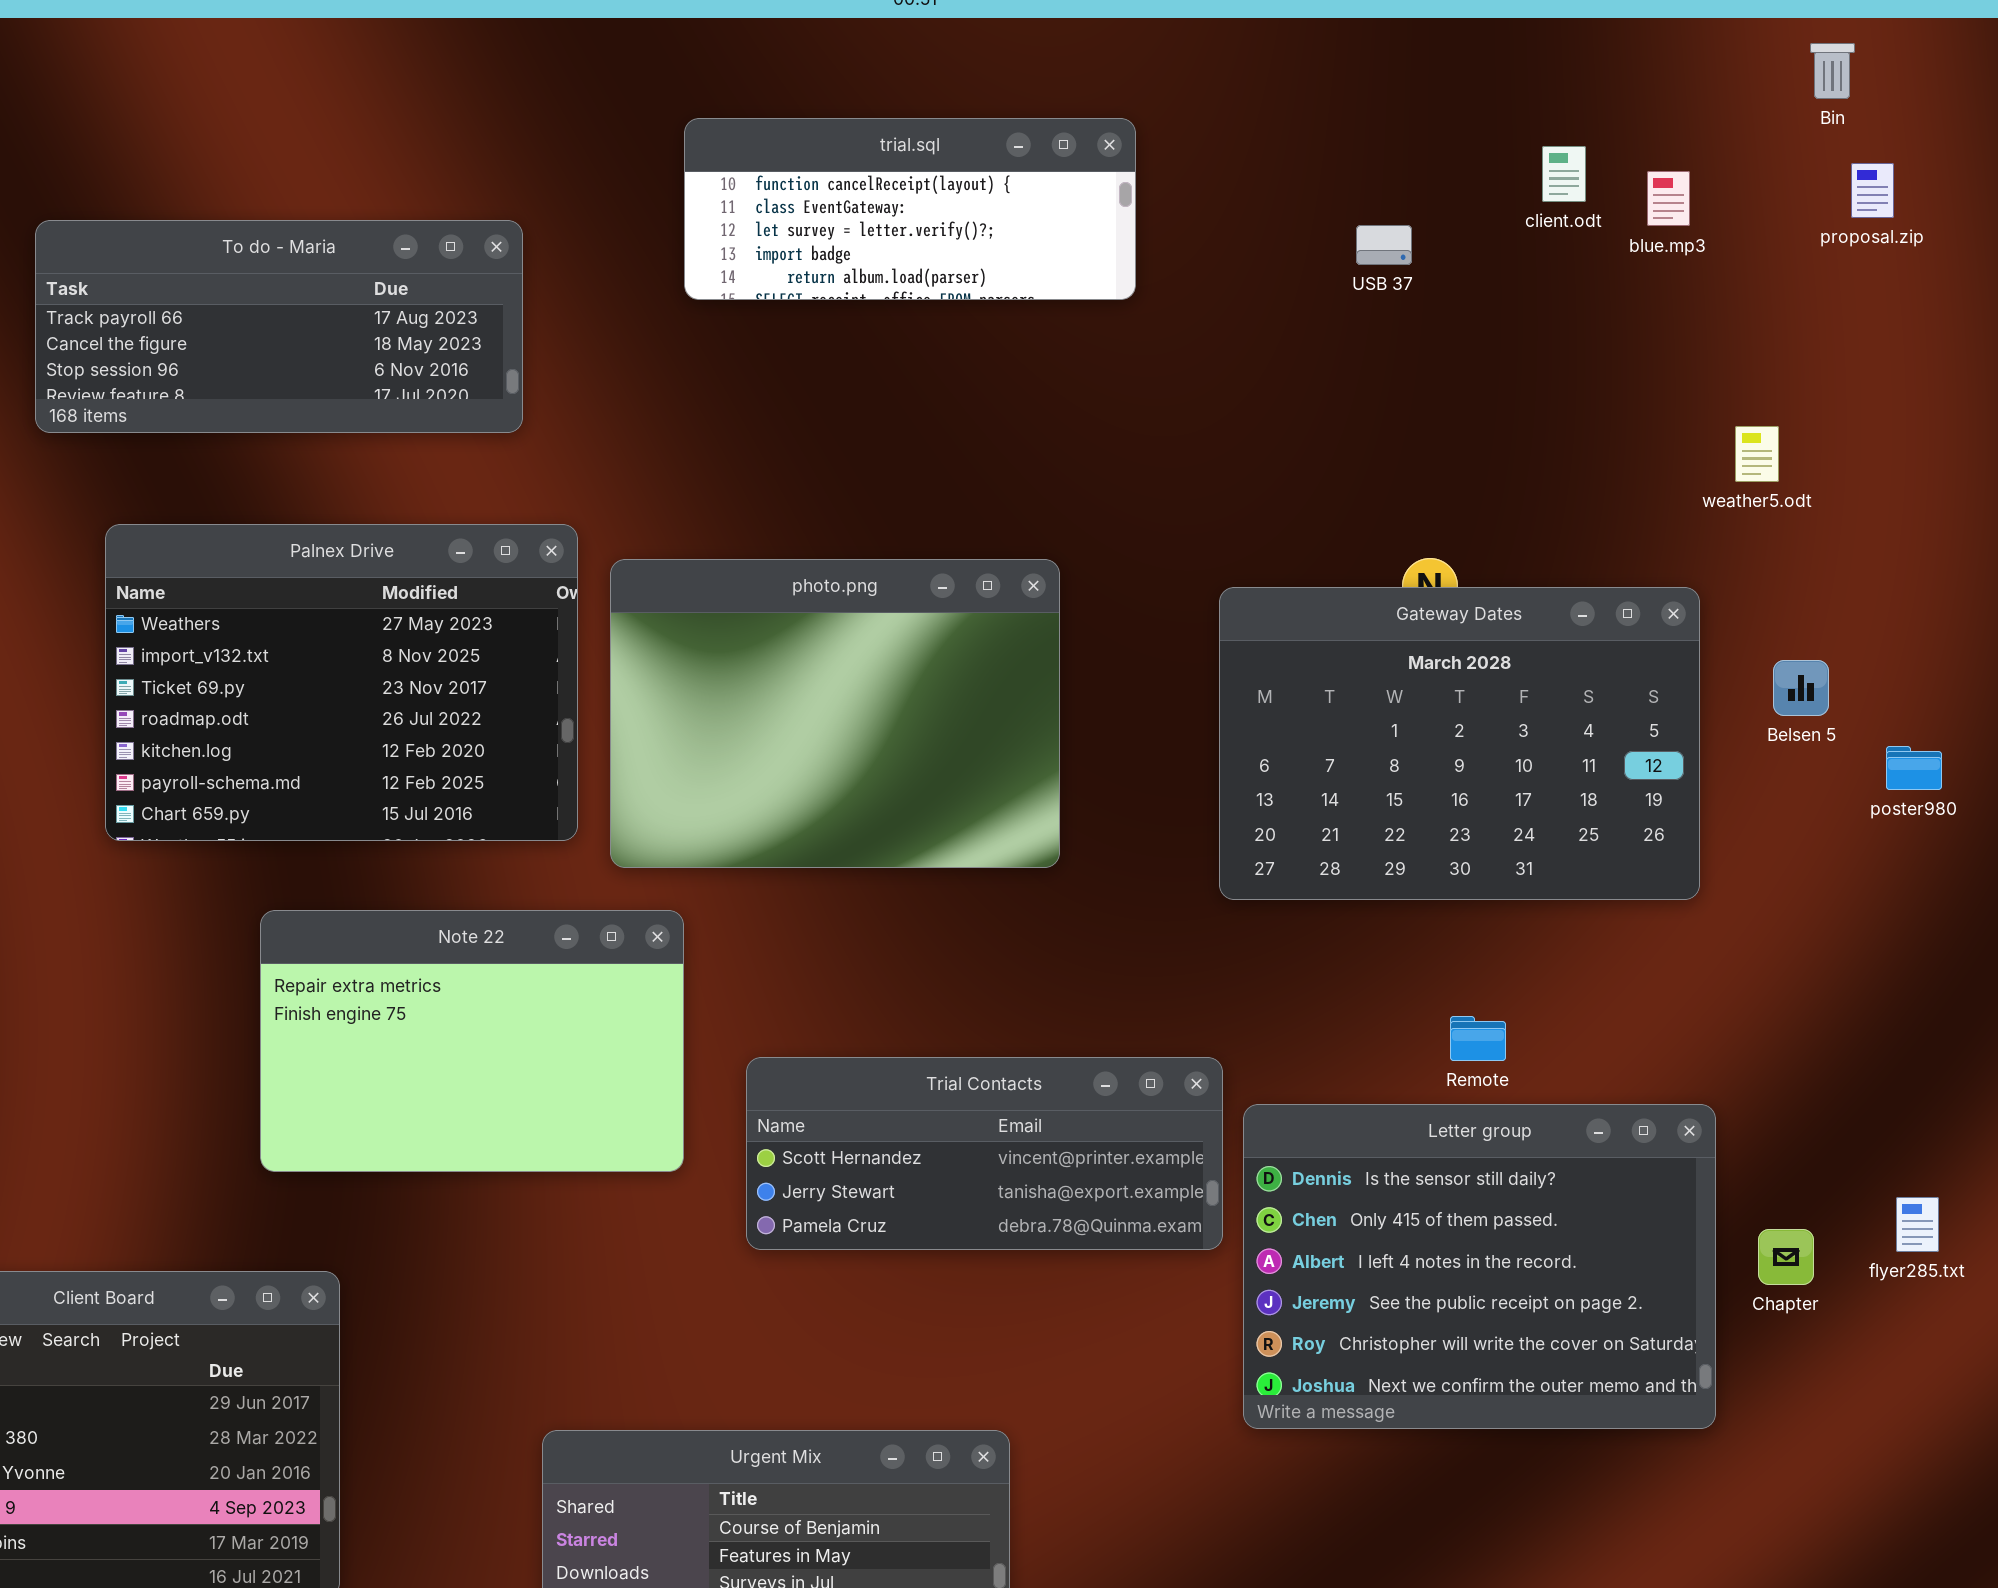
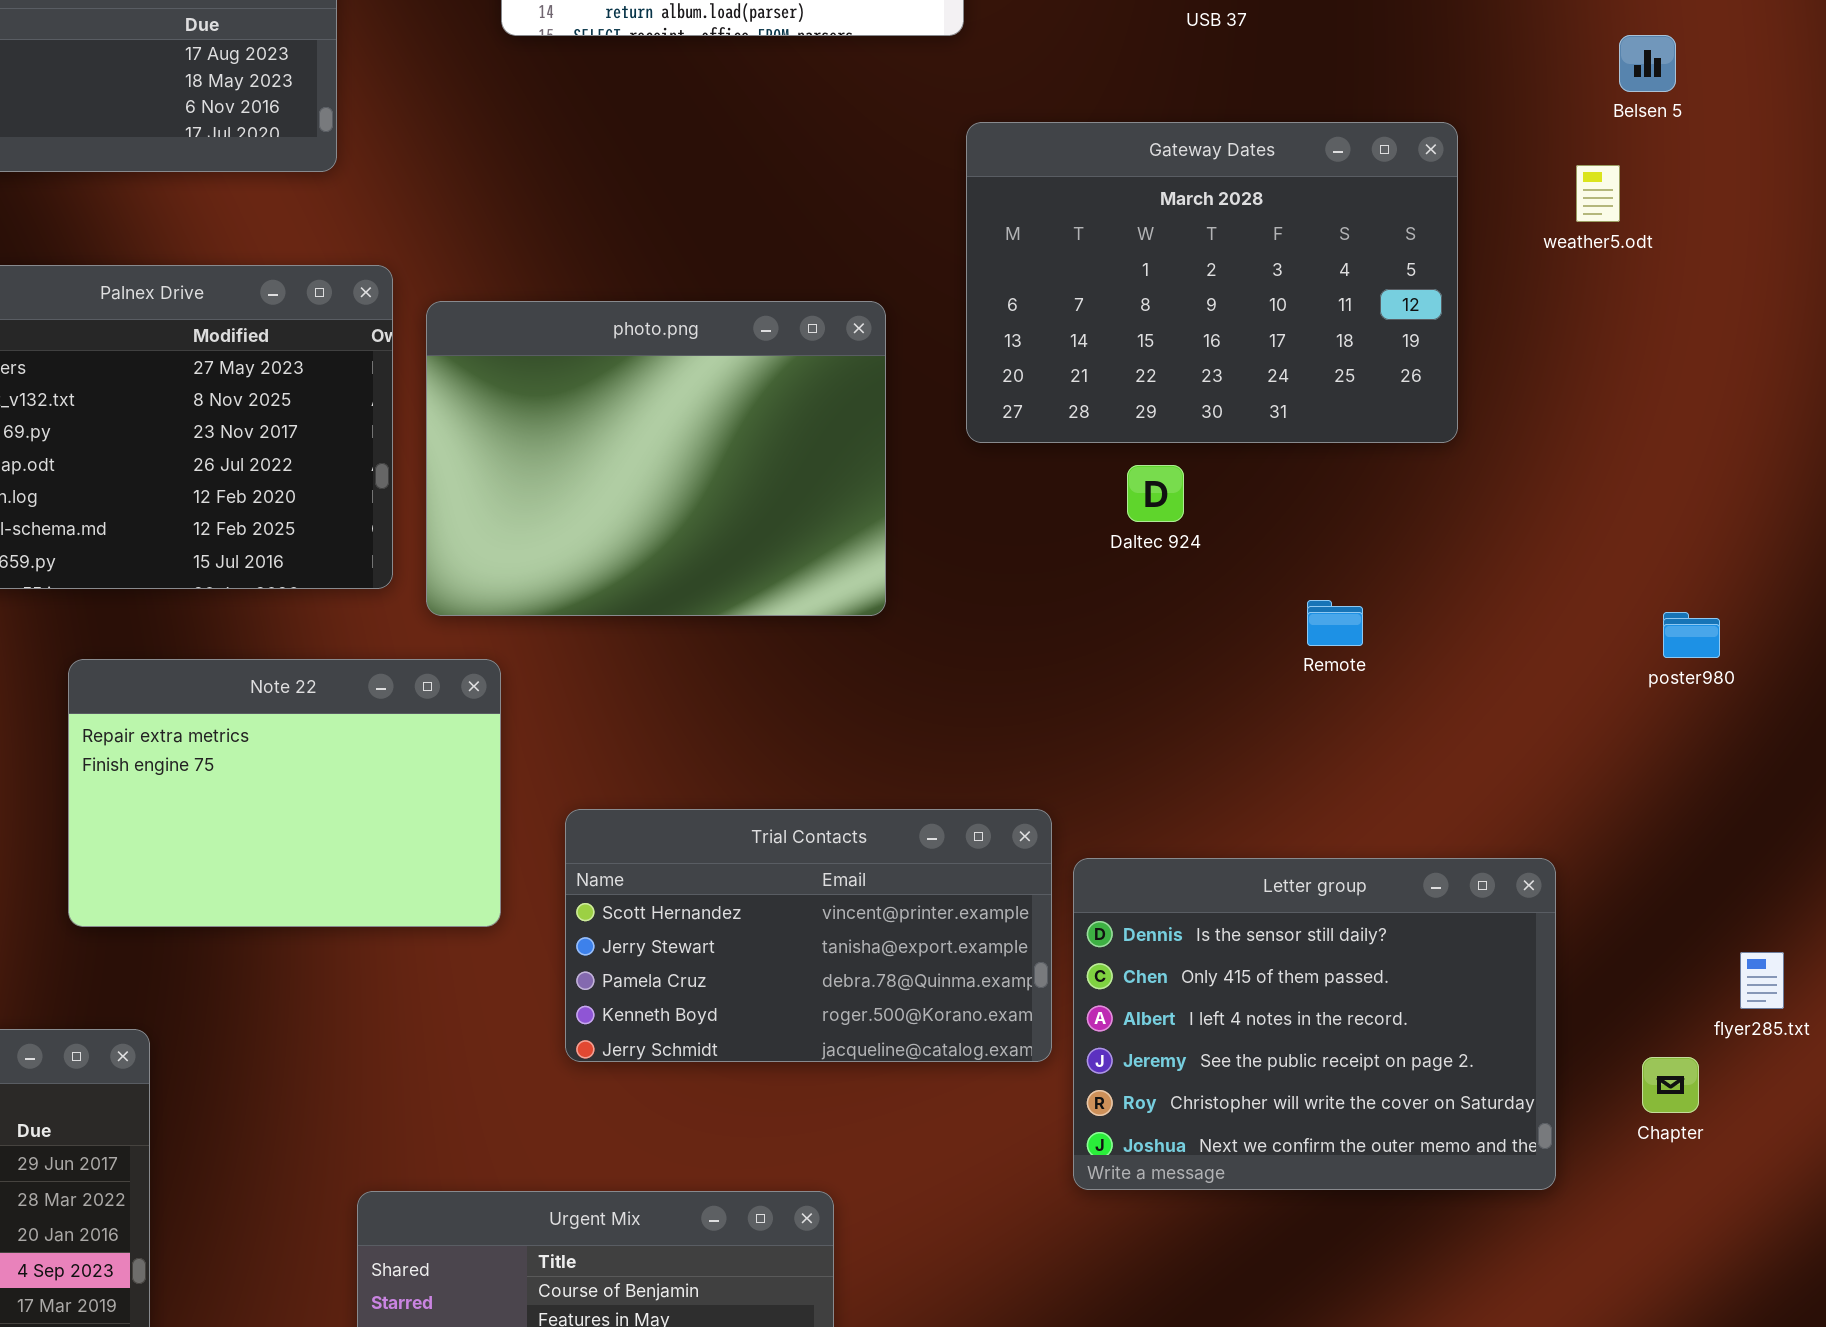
Gateway Dates: [1219,587,1700,900] -> [966,122,1458,443], moved
Belsen 5: [1773,660,1829,716] -> [1619,35,1676,92], moved
poster980: [1886,746,1942,790] -> [1663,612,1720,658], moved
Remote: [1450,1016,1506,1061] -> [1307,600,1363,646], moved
Trial Contacts: [746,1057,1223,1250] -> [565,809,1052,1062], resized
Chapter: [1758,1229,1814,1285] -> [1642,1057,1699,1113], moved

